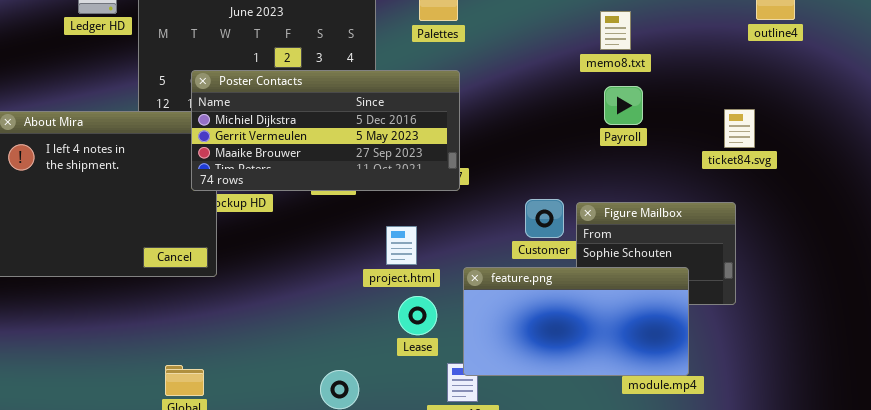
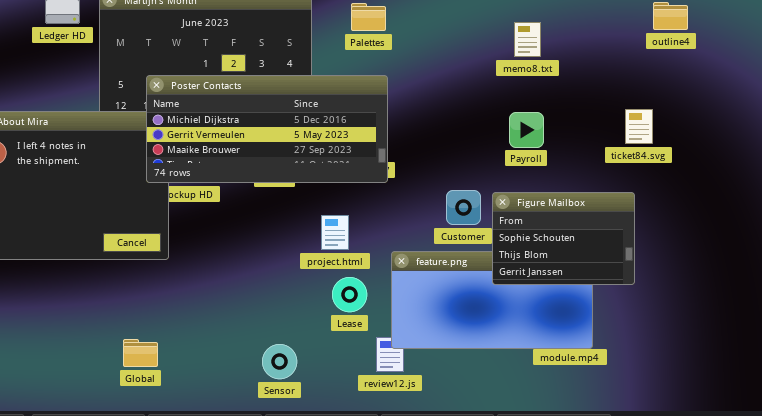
Payroll: [604,86,643,125] -> [509,112,544,148], moved
Figure Mailbox: [576,202,736,305] -> [492,192,635,285], raised

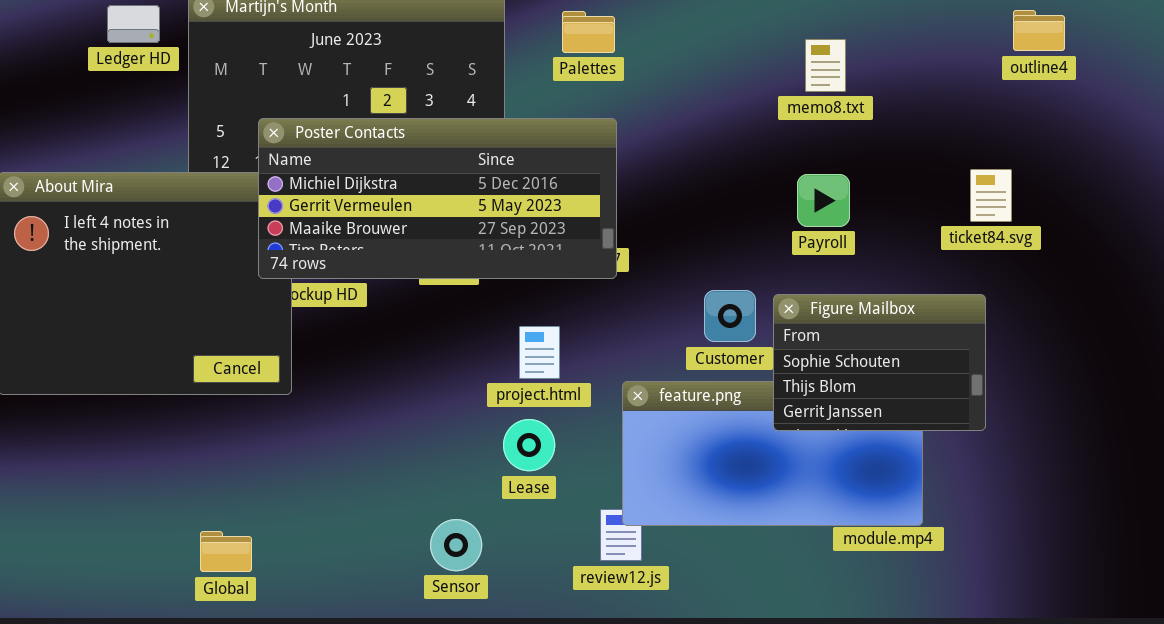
Lease: [332,277,367,312] -> [503,419,555,471], moved
Global: [123,339,158,367] -> [200,531,252,572], moved

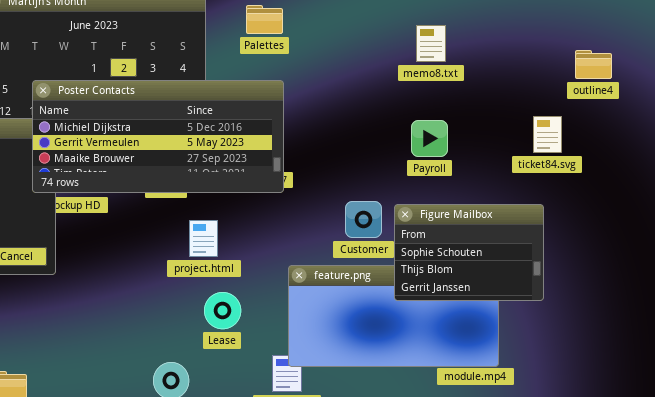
outline4: [1013,10,1065,51] -> [575,50,612,79], moved
project.html: [519,326,560,379] -> [189,220,218,257], moved

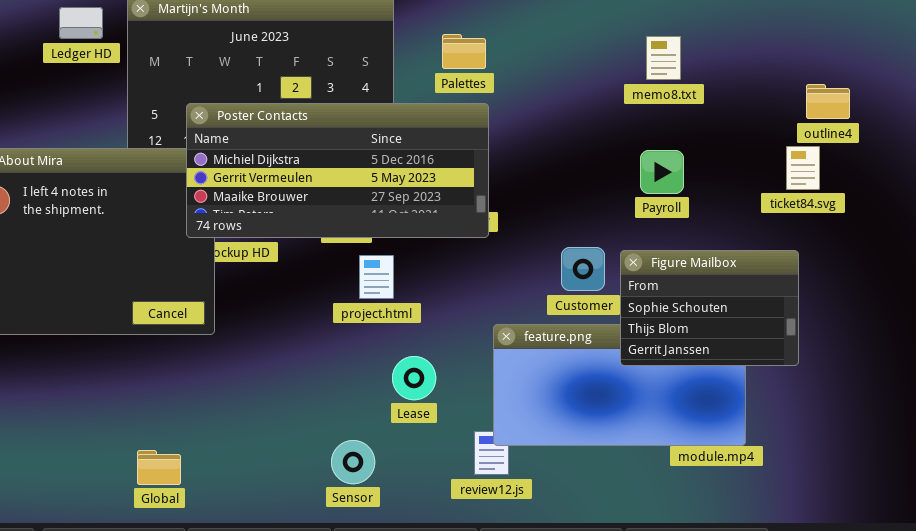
Palettes: [246,5,283,34] -> [442,34,486,69], moved
outline4: [575,50,612,79] -> [806,84,850,119], moved
project.html: [189,220,218,257] -> [359,255,394,299], moved

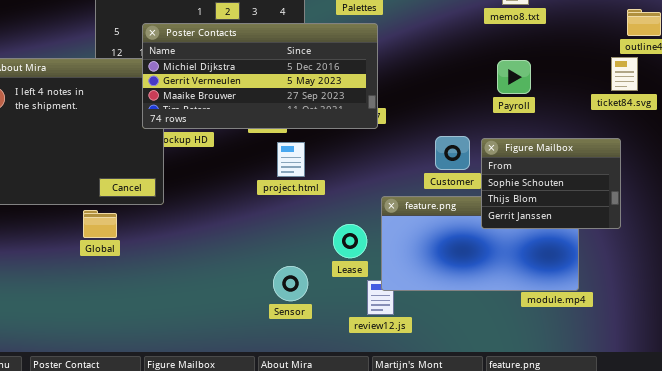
Lease: [392,356,436,400] -> [333,224,367,258], moved
Sensor: [331,440,375,484] -> [273,266,308,301], moved
Global: [137,450,181,485] -> [83,210,117,238], moved

